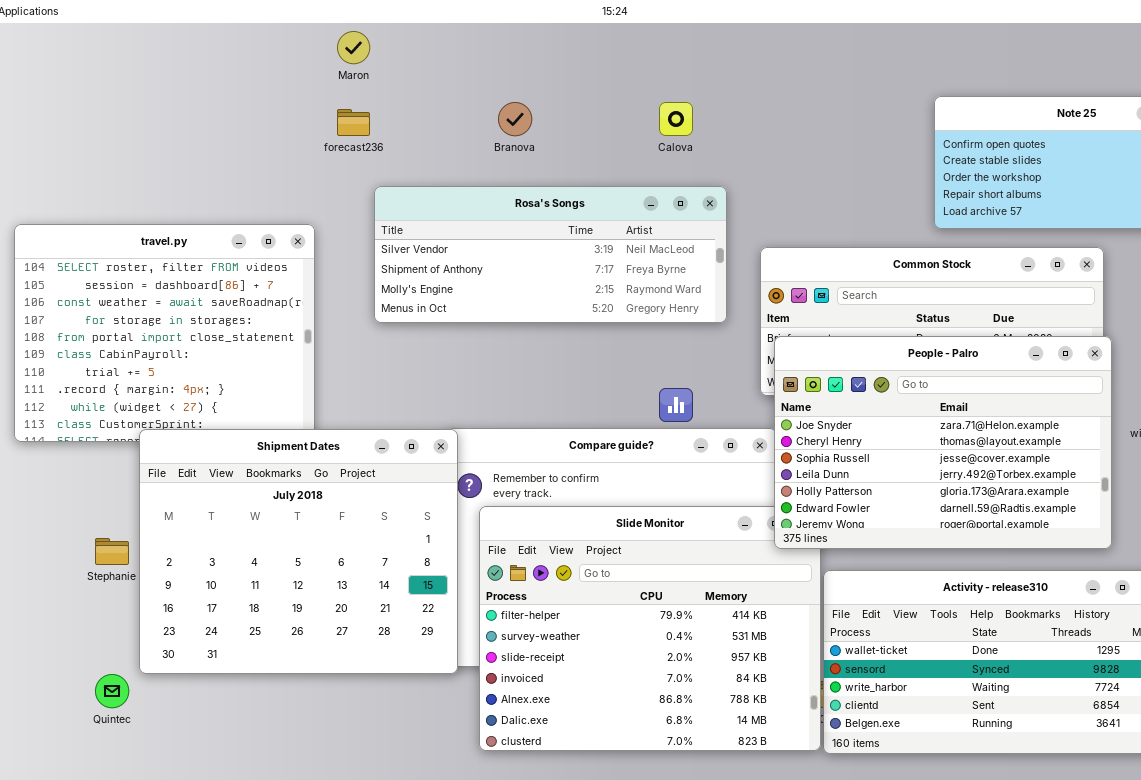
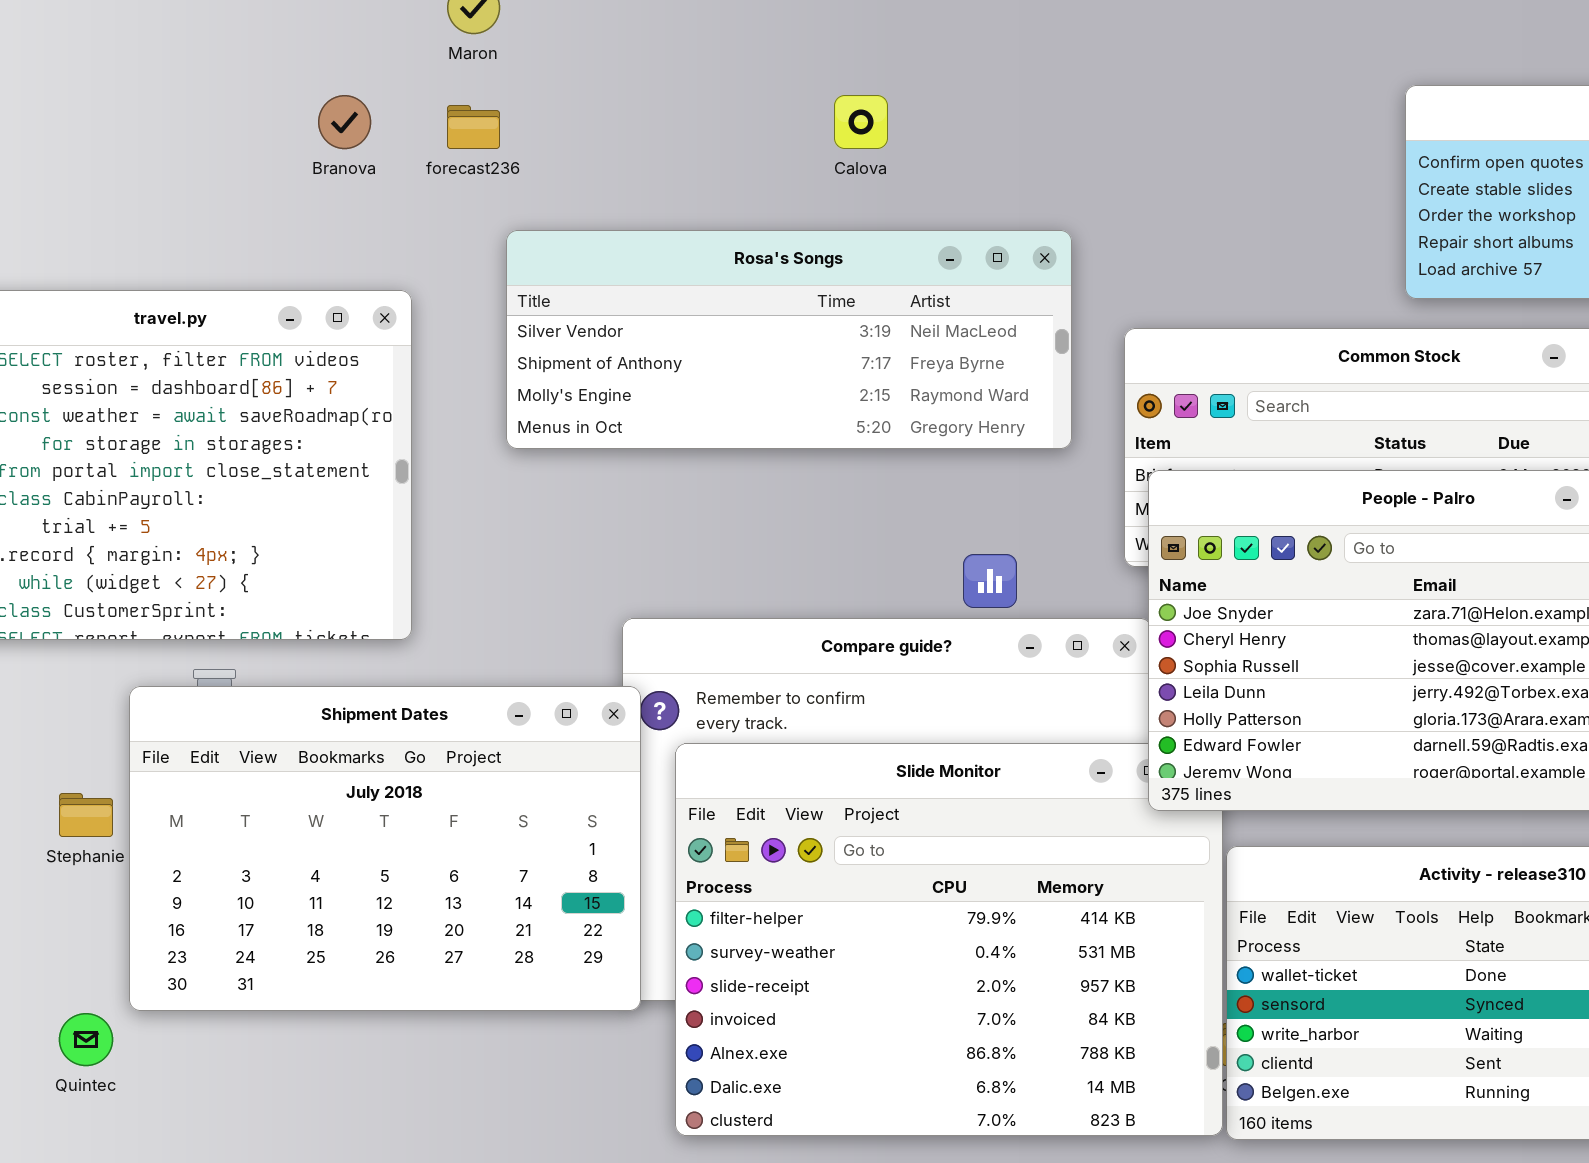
Branova: [498,102,532,136] -> [318,95,371,149], moved
Calova: [659,102,693,136] -> [834,95,888,149], moved
Shipment Dates: [139,429,458,674] -> [129,686,641,1011], resized

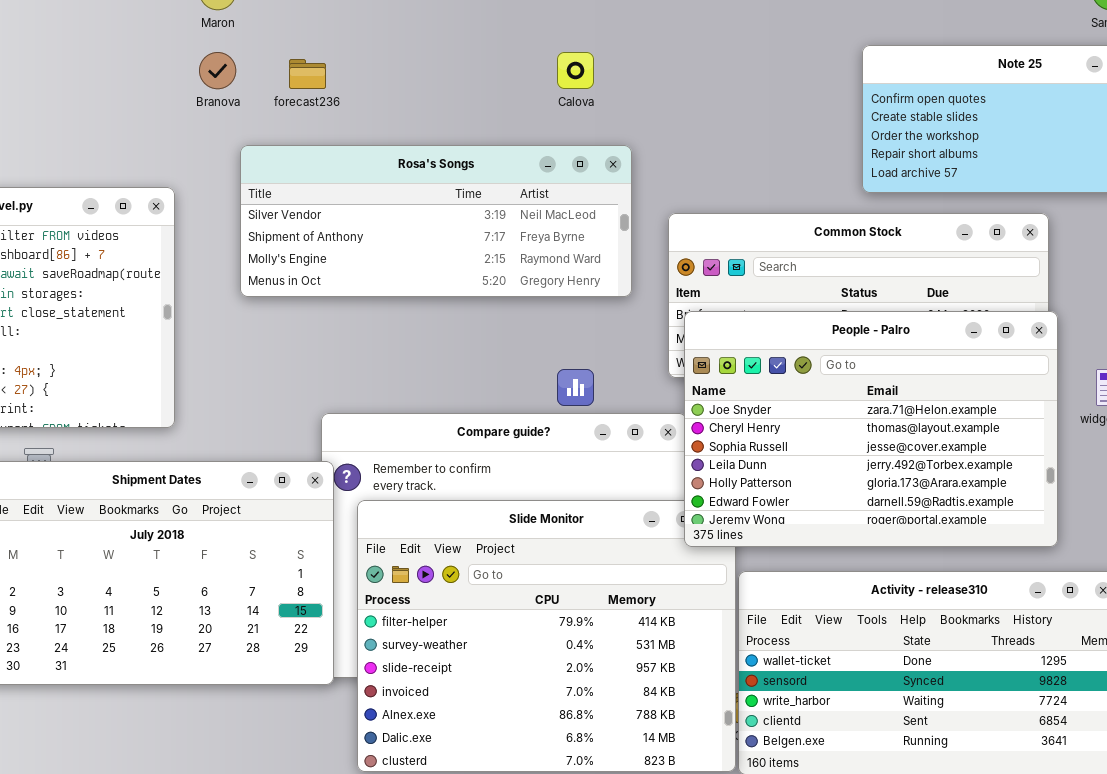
Branova: [318,95,371,149] -> [199,52,236,89], moved
Calova: [834,95,888,149] -> [557,52,594,89], moved
forecast236: [447,105,500,149] -> [289,59,326,89], moved

